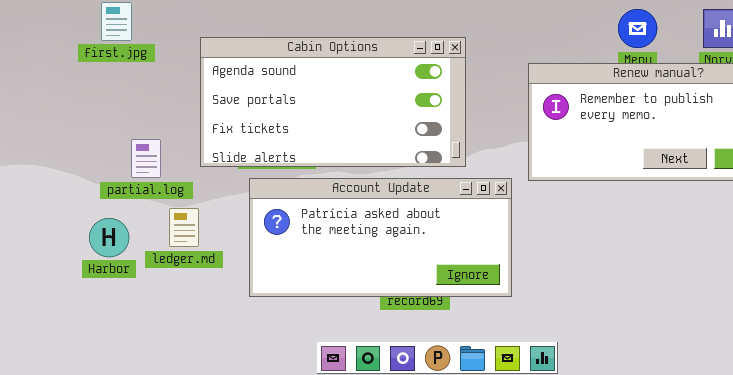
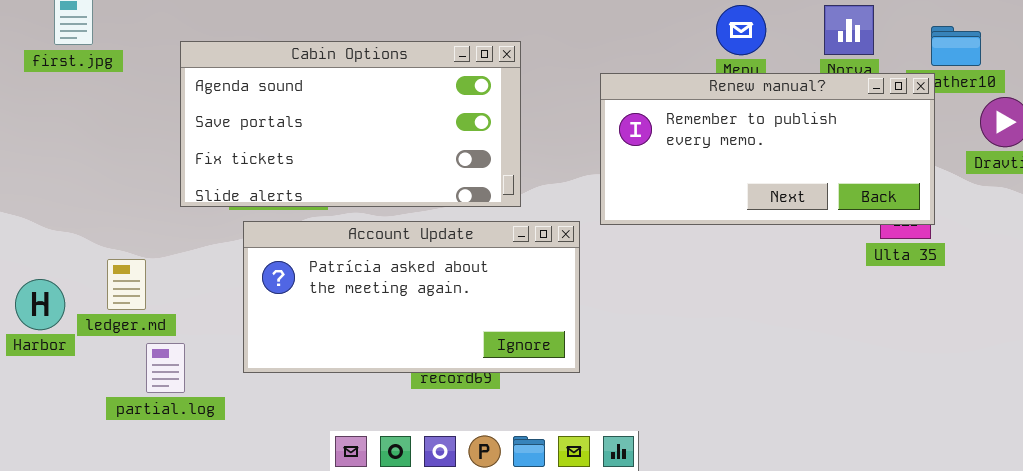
partial.log: [131,139,161,178] -> [146,343,185,393], moved
ledger.md: [169,208,199,247] -> [107,259,146,310], moved
Harbor: [89,218,129,257] -> [15,279,65,330], moved

